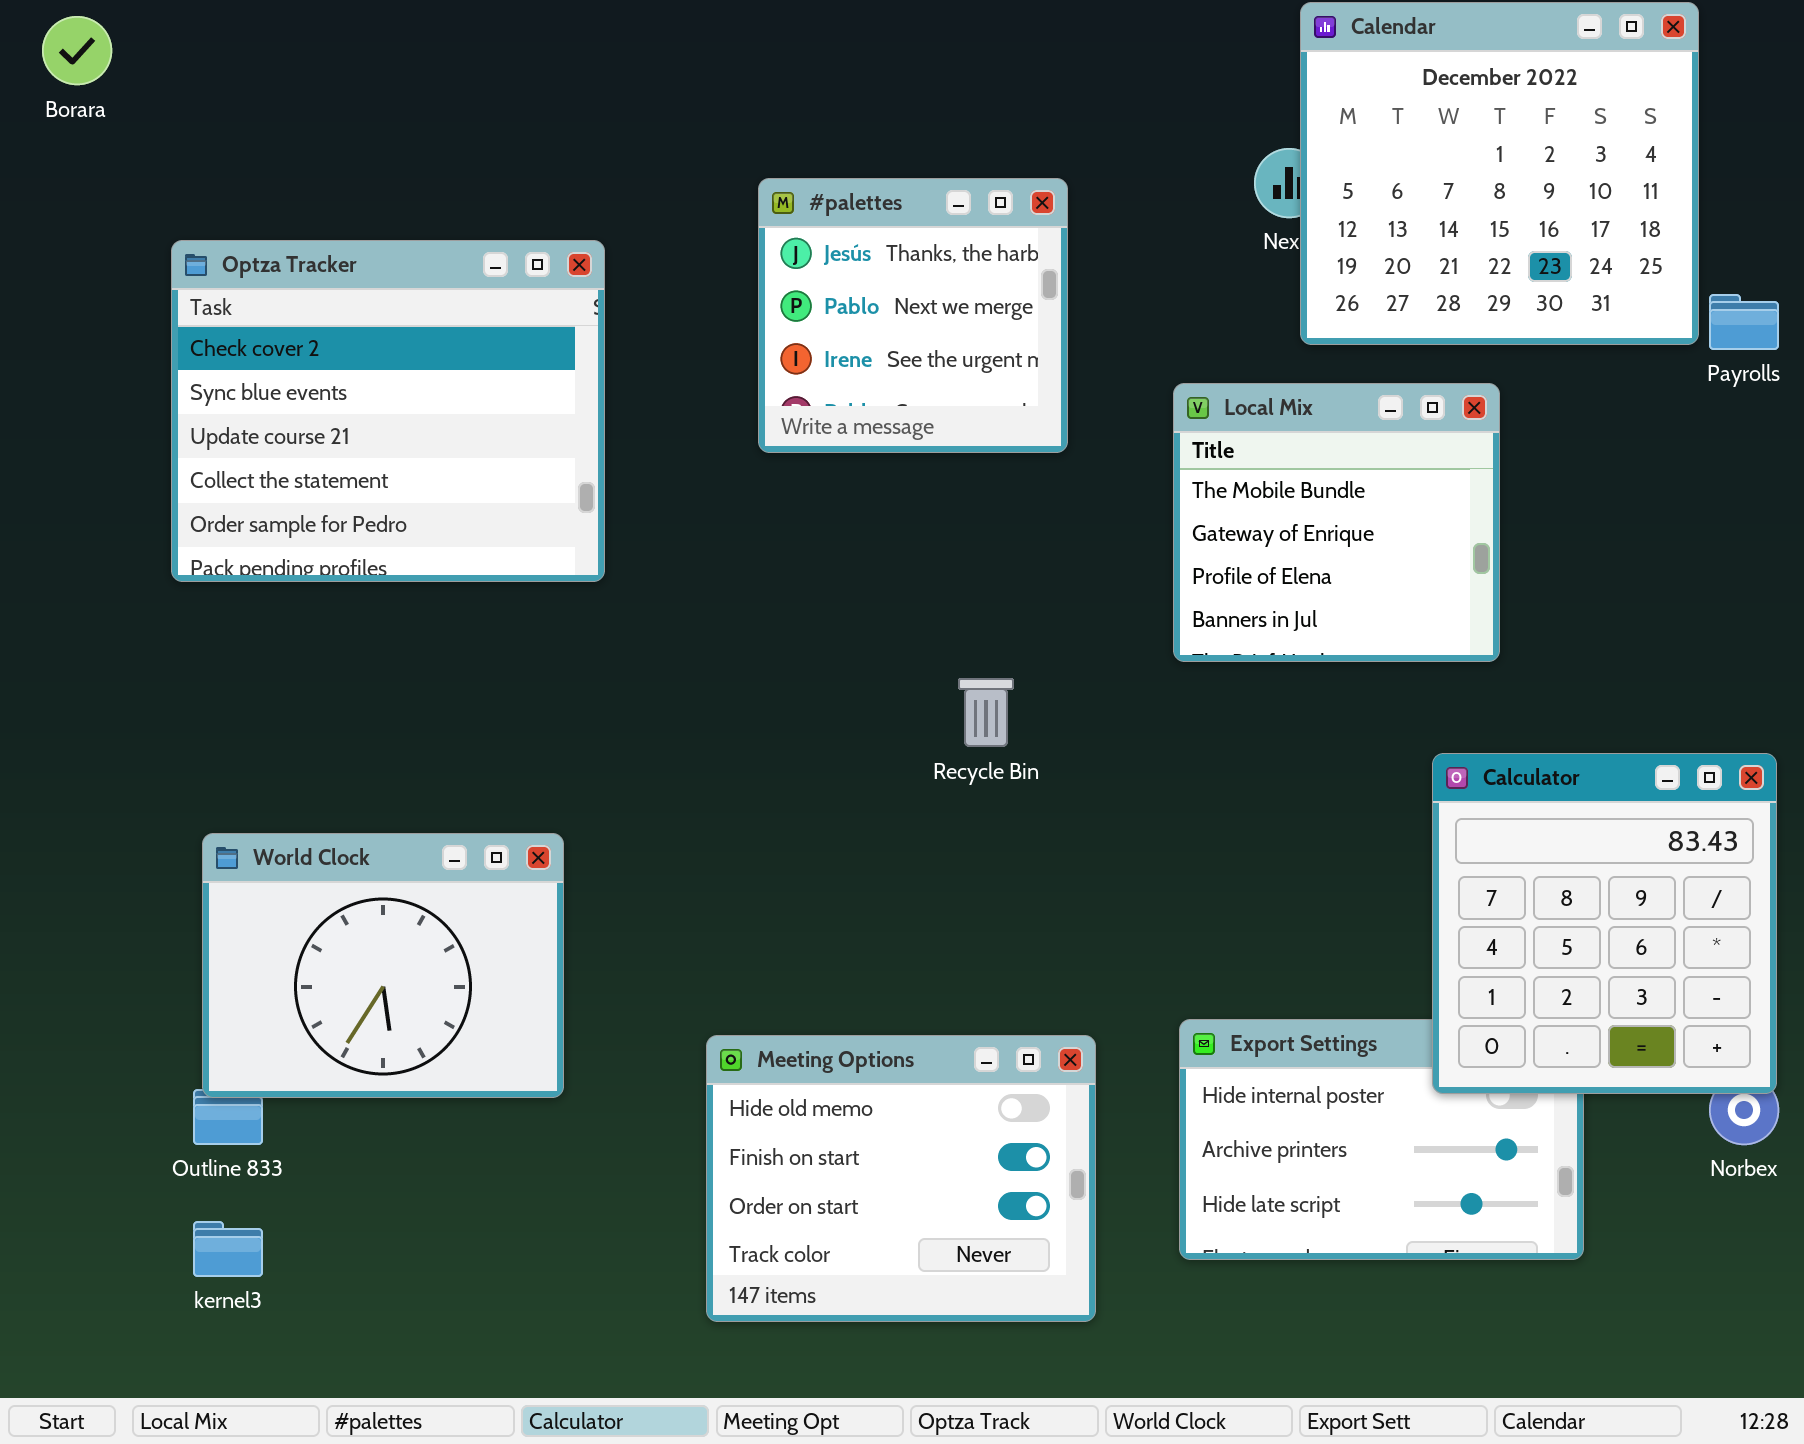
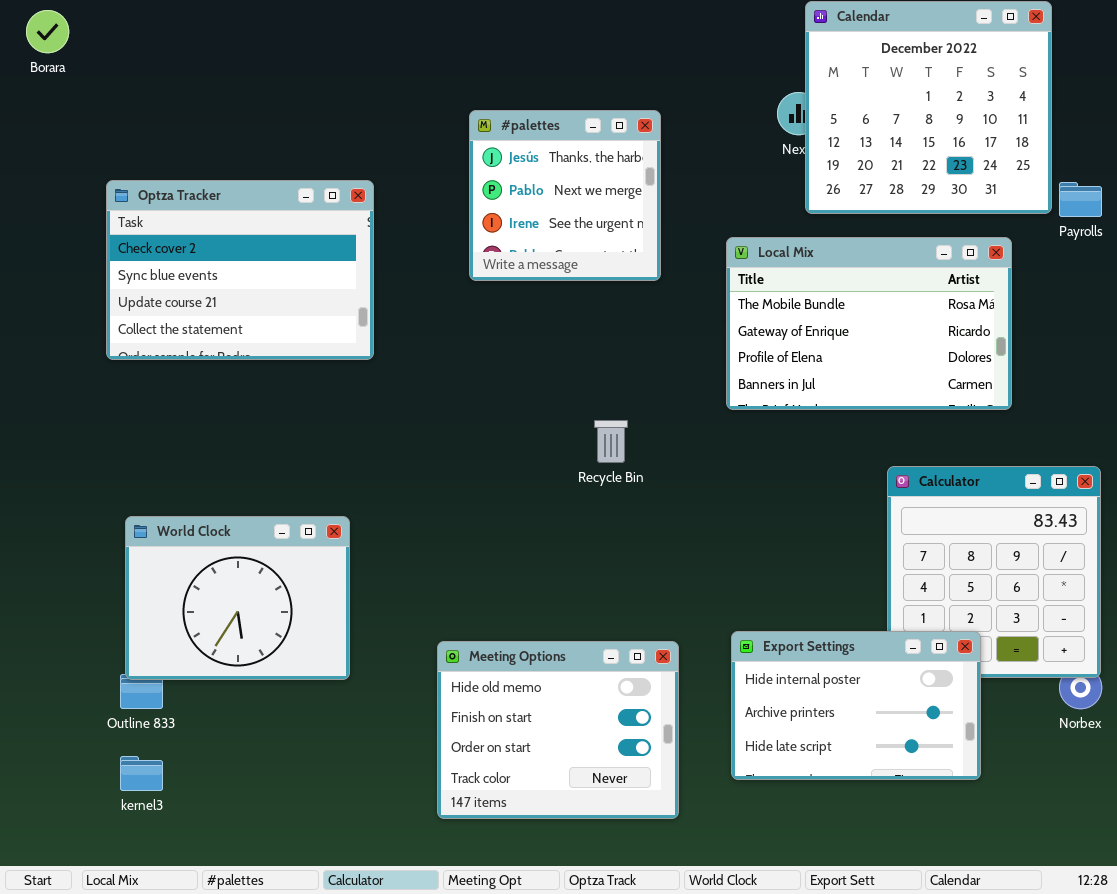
Optza Tracker: [171,240,605,582] -> [106,180,374,360], resized
Local Mix: [1173,383,1500,662] -> [726,237,1012,410], resized
Export Settings: [1179,1019,1584,1260] -> [731,631,981,780], raised

